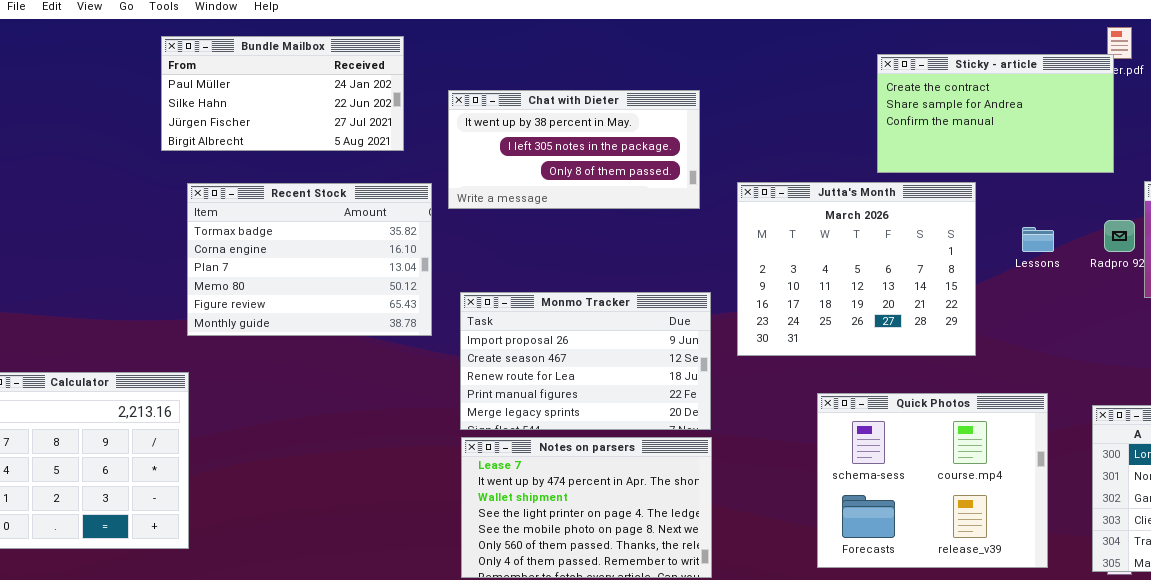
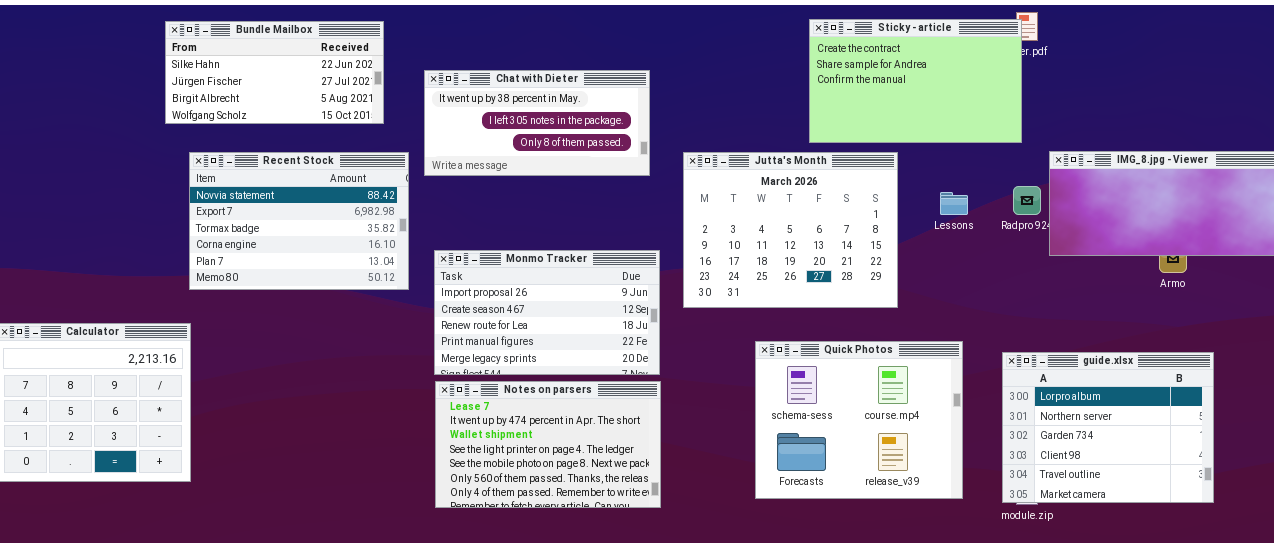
Bundle Mailbox: [161,36,404,151] -> [165,21,384,124], scrolled down 1 row
Sticky - article: [877,54,1114,173] -> [809,19,1022,143], resized
Recent Stock: [187,183,432,336] -> [189,152,409,290], scrolled up 2 rows

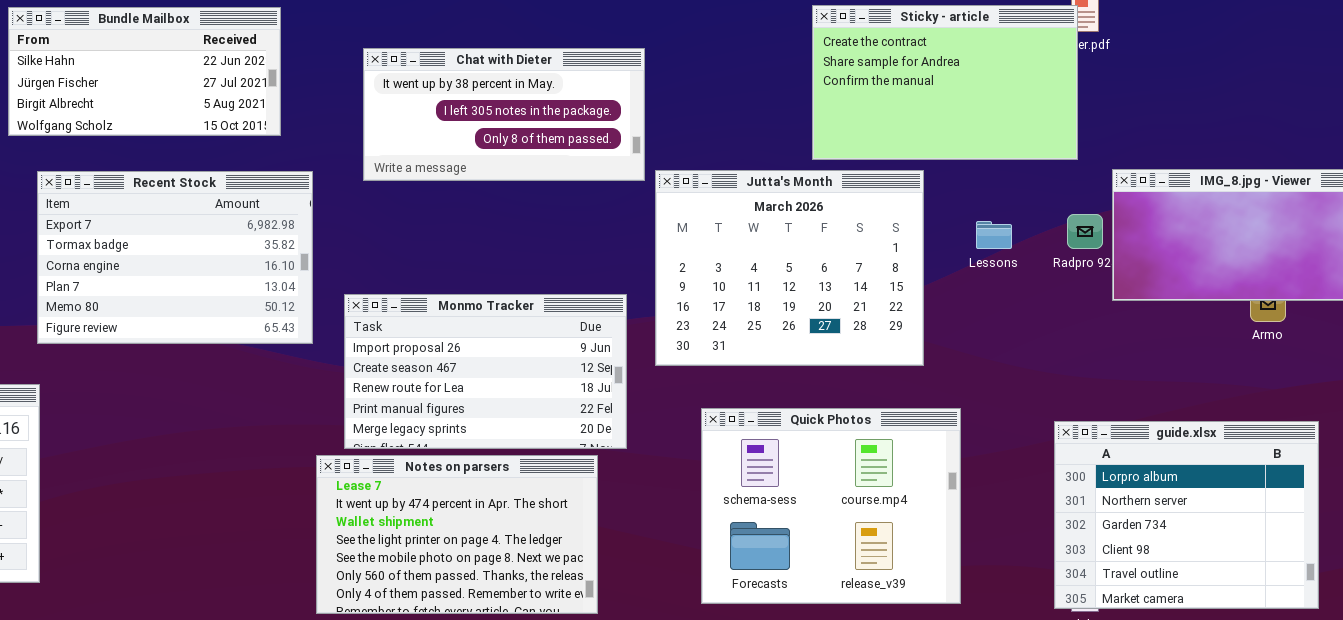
Chat with Dieter: [424,70,650,176] -> [363,48,645,181], moved
Recent Stock: [189,152,409,290] -> [37,171,313,344], scrolled down 1 row
Quick Photos: [755,341,963,499] -> [701,408,961,604], moved
Notes on parsers: [435,381,661,508] -> [316,455,598,614], moved

